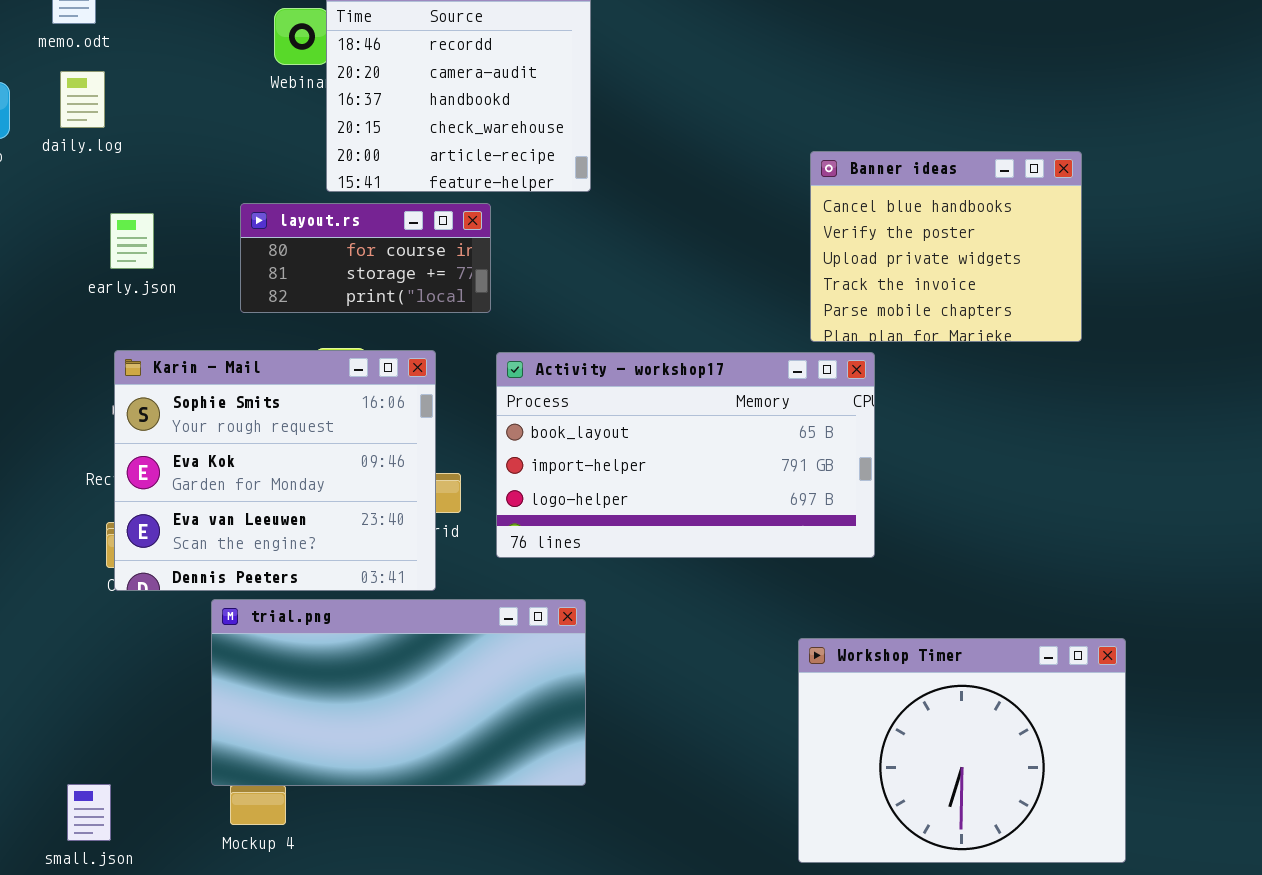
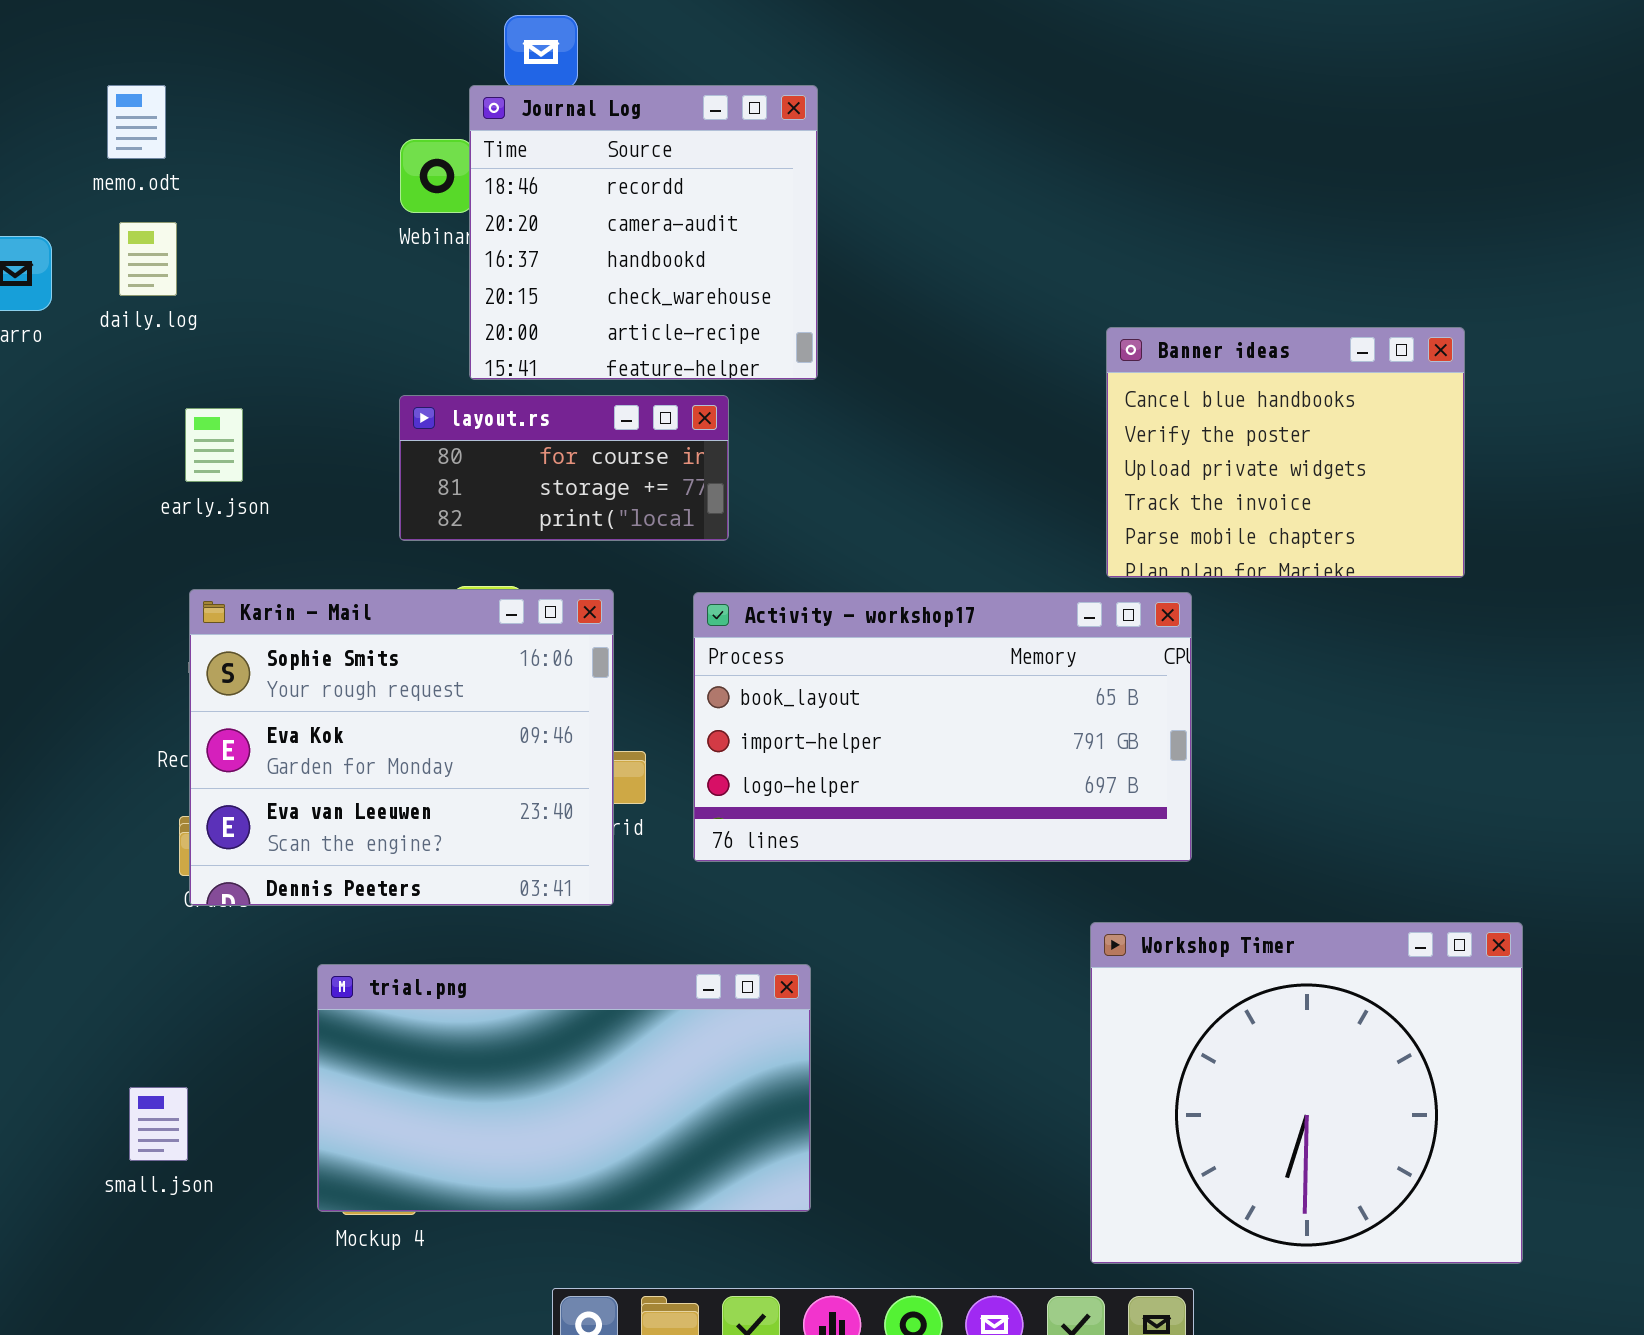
layout.rs: [240,203,491,313] -> [399,395,729,541], moved
trial.png: [211,599,586,786] -> [317,964,811,1212], moved
Workshop Timer: [798,638,1126,863] -> [1090,922,1523,1264], resized
small.json: [67,784,111,841] -> [129,1087,188,1161], moved

